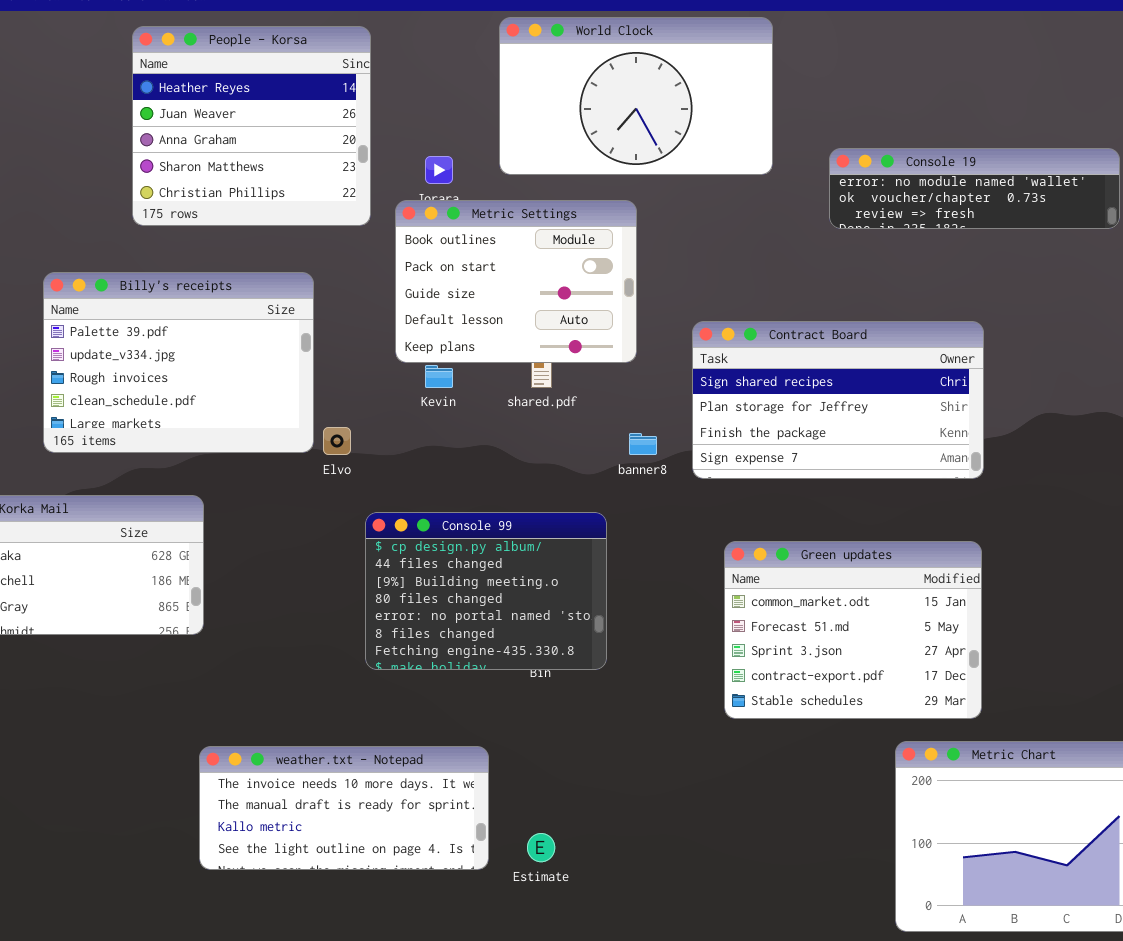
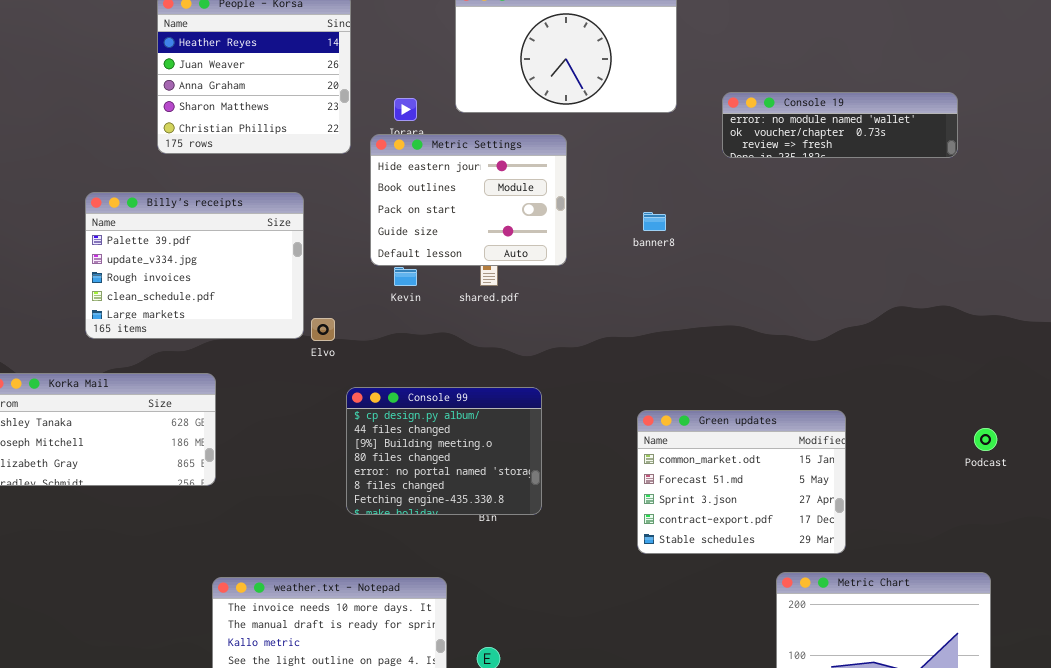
Metric Settings: [395,200,637,363] -> [370,134,567,266], scrolled up 1 row
Contract Board: [692,321,984,479] -> none, closed
banner8: [629,433,657,455] -> [643,212,666,231], moved

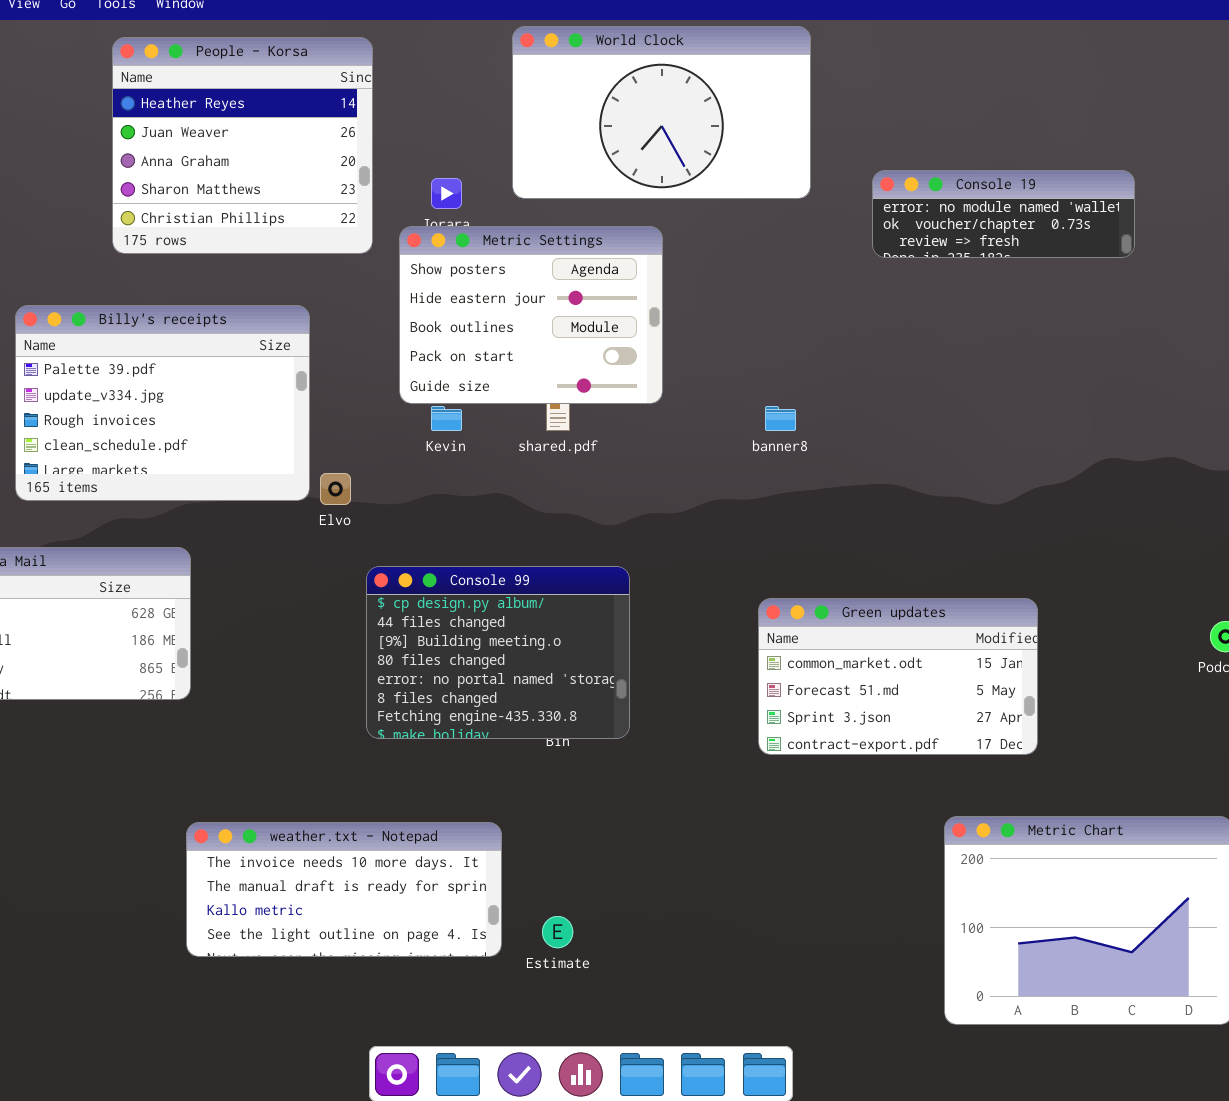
Console 19: [722,92,958,158] -> [872,170,1135,258], resized
Metric Settings: [370,134,567,266] -> [399,226,663,404], scrolled up 1 row
banner8: [643,212,666,231] -> [765,406,796,431], moved
Green updates: [637,410,846,554] -> [758,598,1038,755], resized

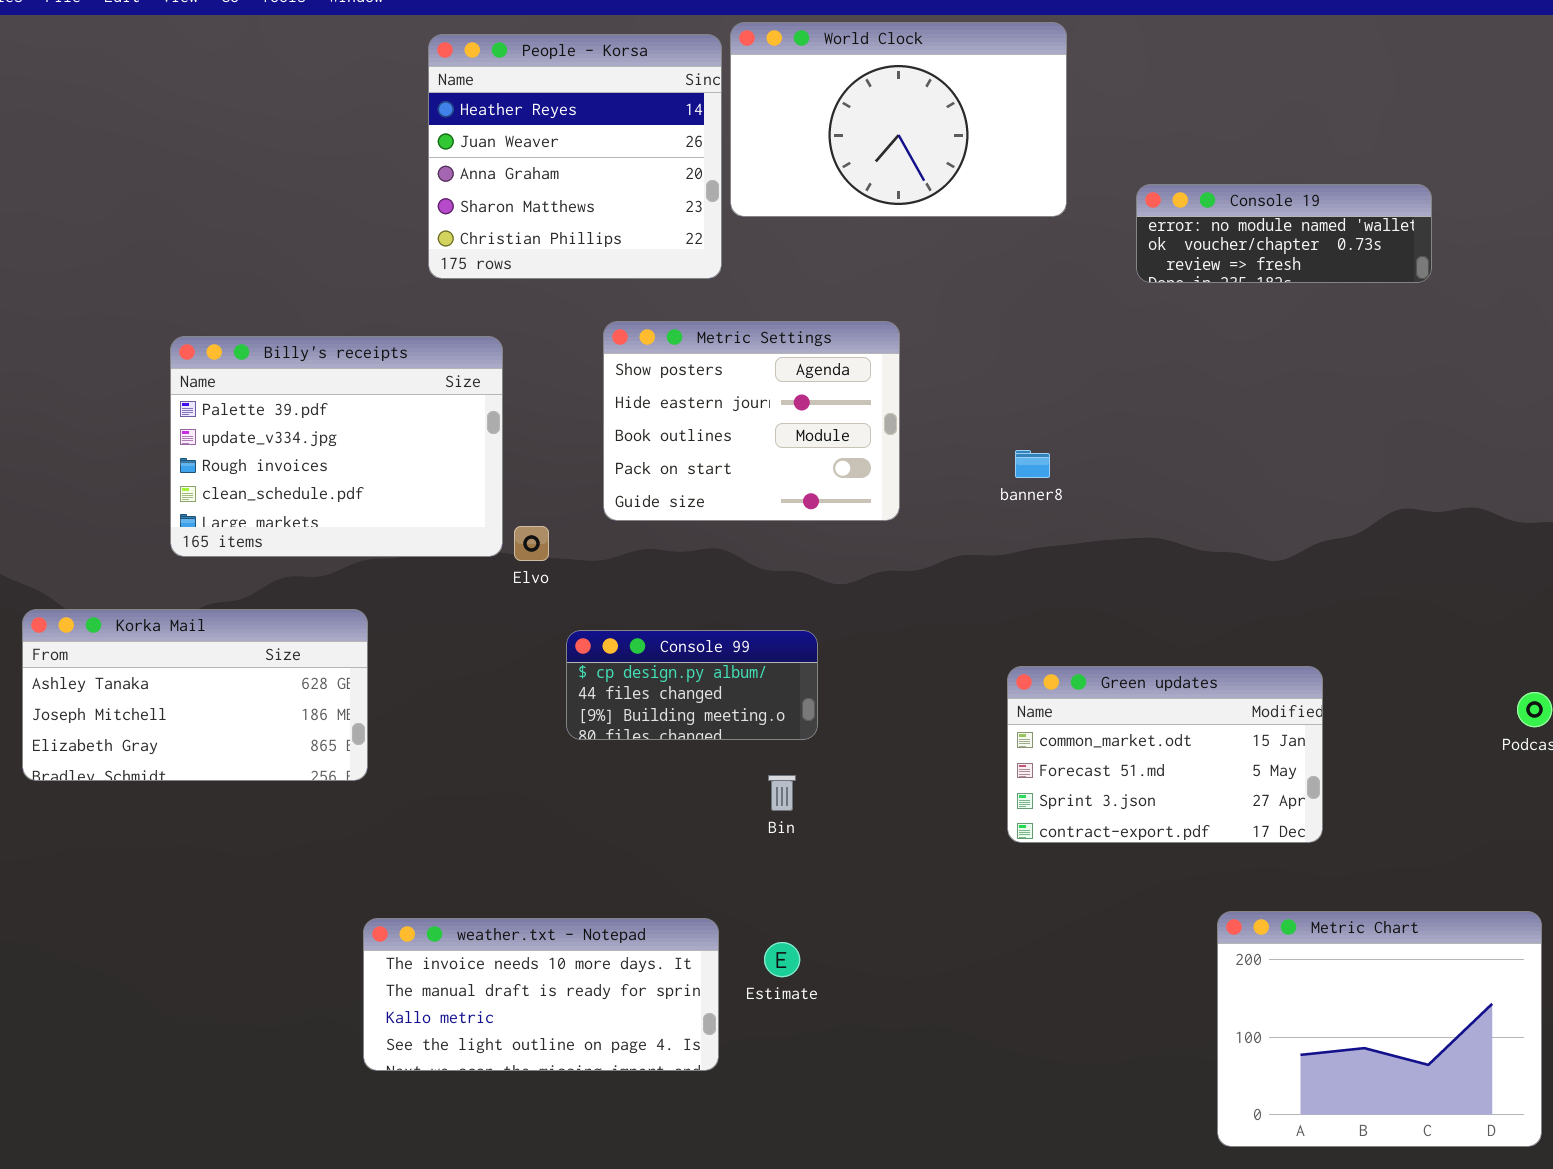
People - Korsa: [112,37,373,254] -> [428,34,722,279], moved
Metric Settings: [399,226,663,404] -> [603,321,900,521], moved
Console 99: [366,566,630,739] -> [566,630,818,740], resized
Estimate: [542,916,573,948] -> [764,942,800,977], moved

